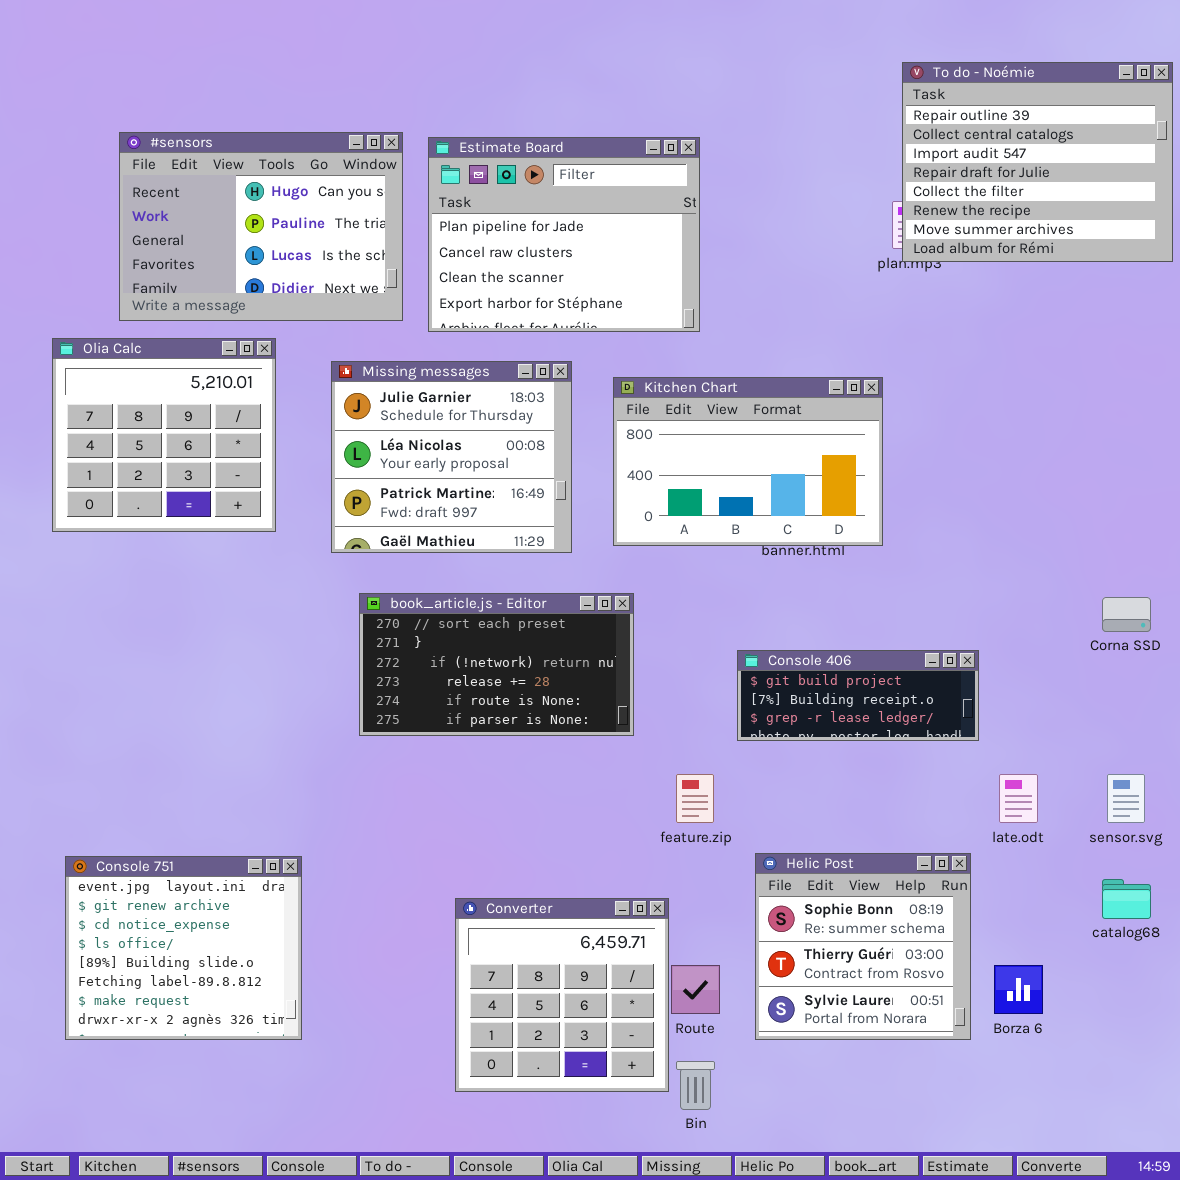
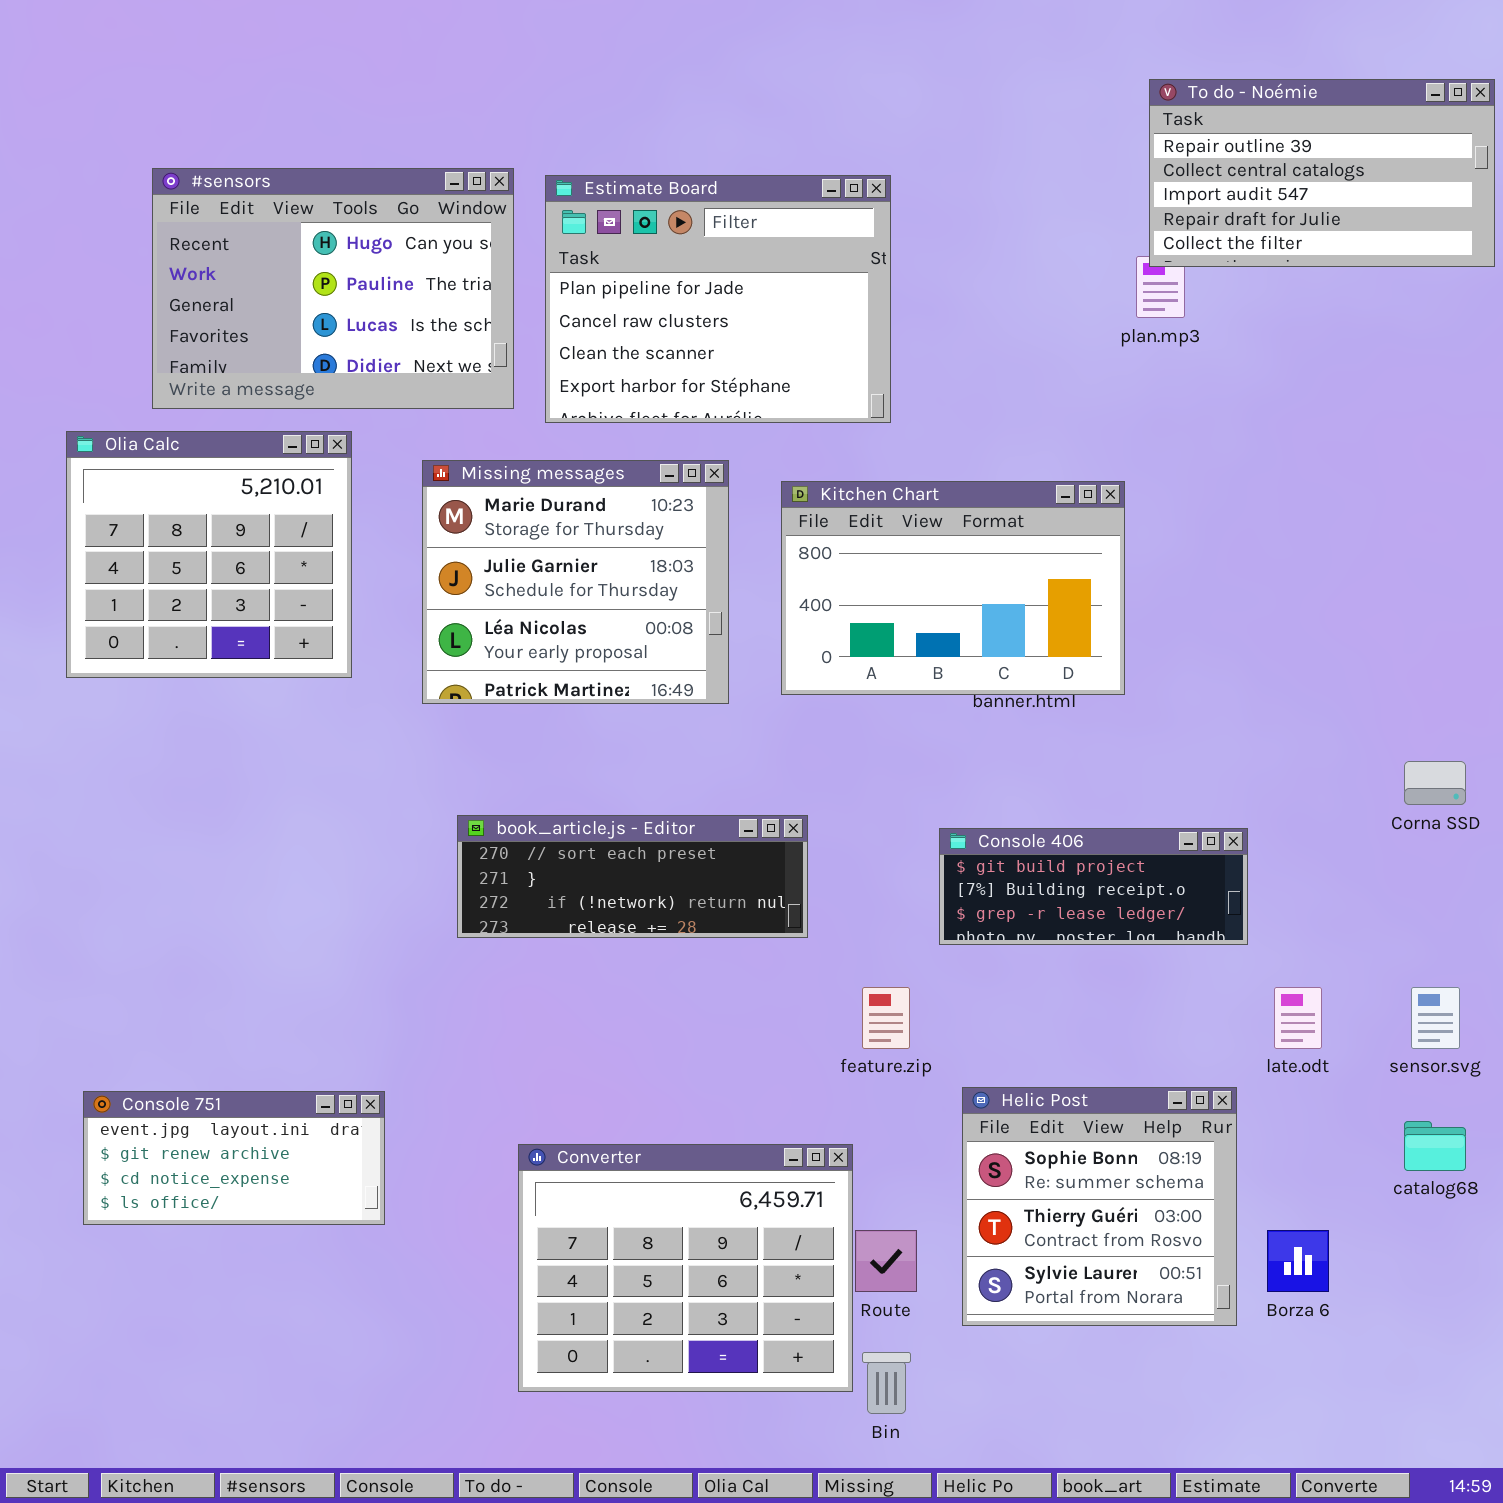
To do - Noémie: [902,62,1173,262] -> [1149,79,1495,267], resized
Missing messages: [331,361,572,553] -> [422,460,729,704], scrolled up 1 row
book_article.js - Editor: [359,593,634,736] -> [457,815,808,938], resized
Console 751: [65,856,302,1040] -> [83,1091,385,1225], resized
Converter: [455,898,669,1092] -> [518,1144,853,1392], resized

